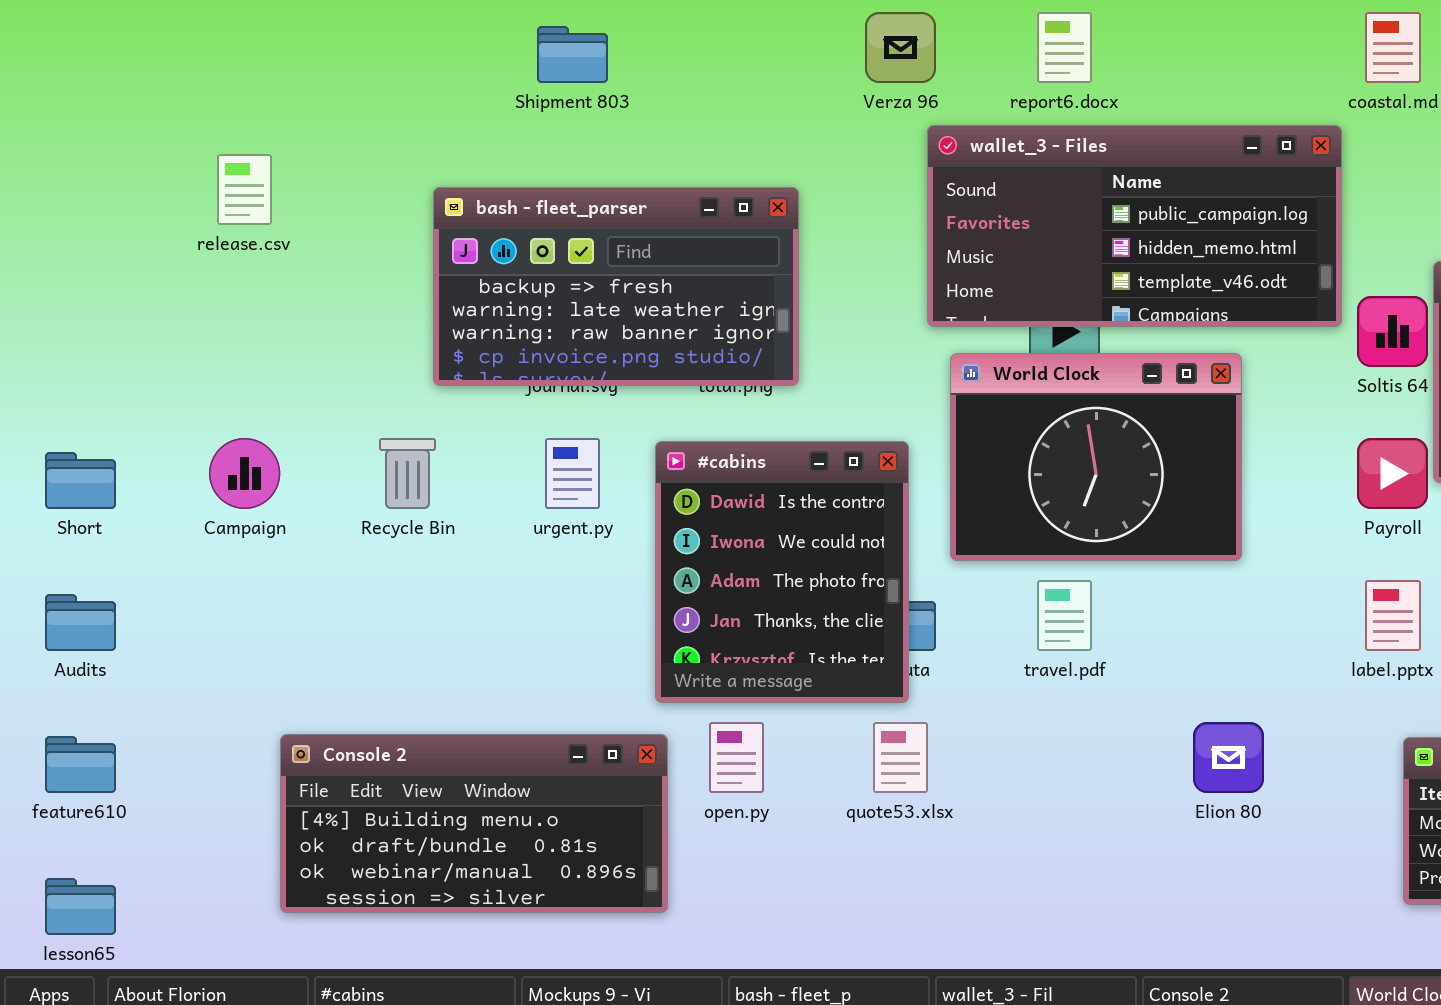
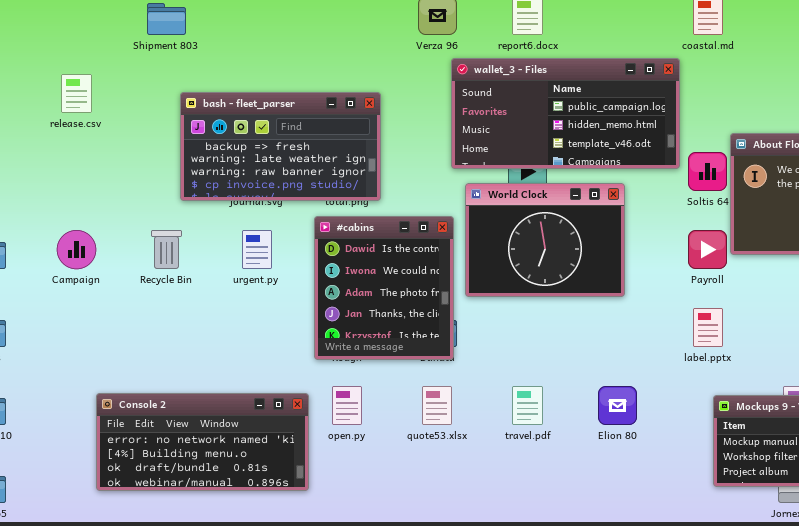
Shipment 803: [537,26,608,83] -> [147,3,186,35], moved
#cabins: [655,441,909,703] -> [314,216,454,360], moved
travel.pdf: [1037,580,1092,651] -> [512,386,543,425], moved
Console 2: [280,734,668,913] -> [96,393,309,491], scrolled up 1 row

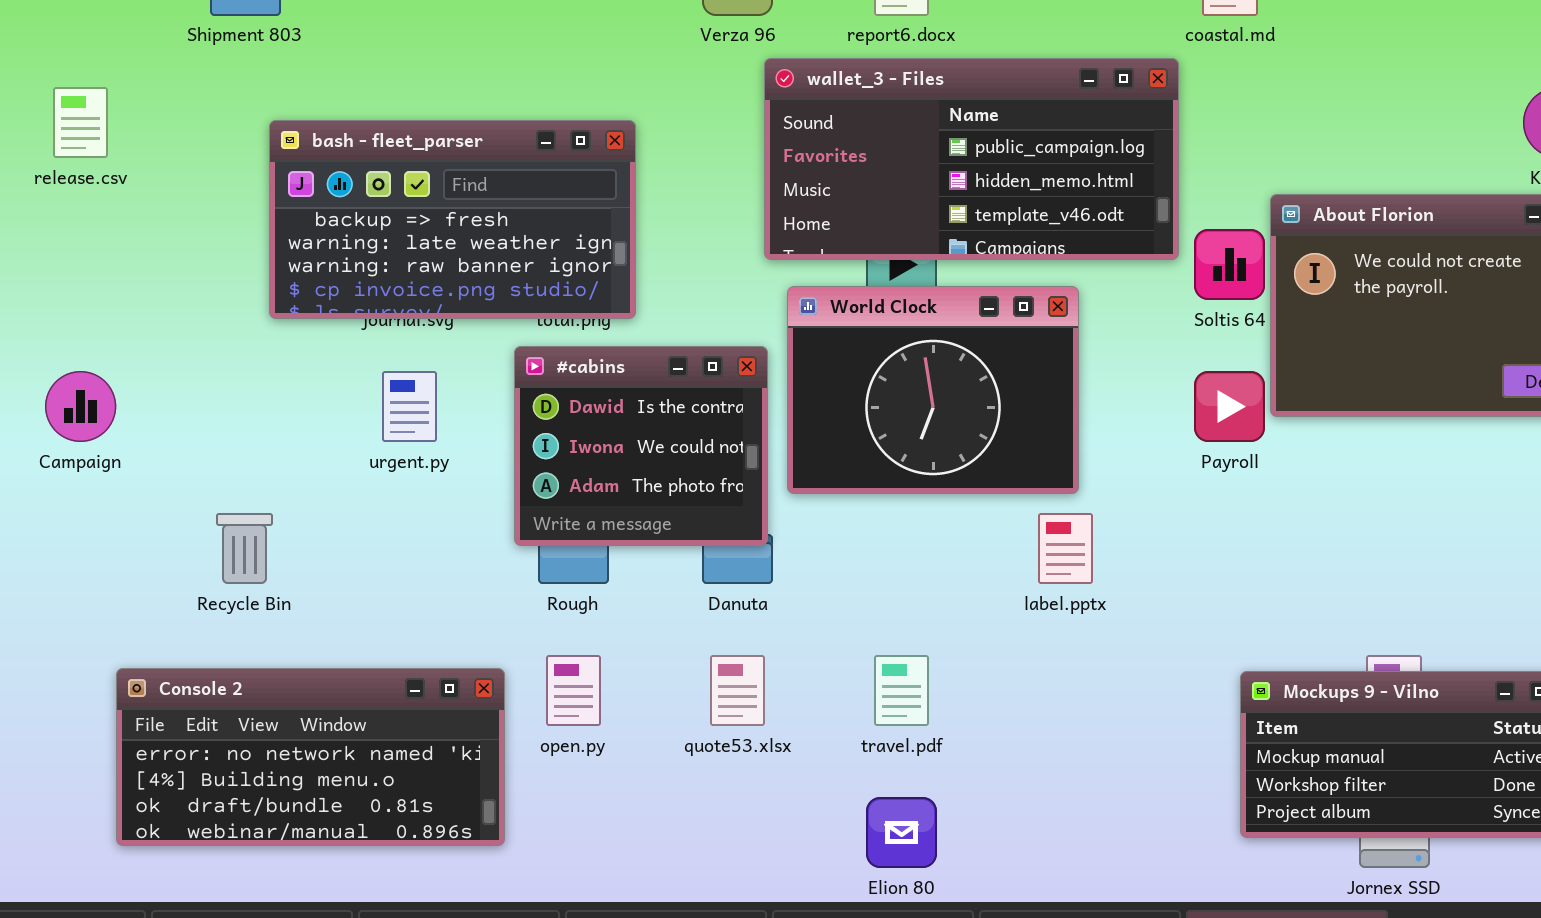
#cabins: [314,216,454,360] -> [514,346,768,546], resized
Recycle Bin: [151,230,182,269] -> [216,513,273,584], moved
label.pptx: [693,308,723,347] -> [1038,513,1093,584], moved
Elion 80: [598,386,637,425] -> [866,797,937,868], moved

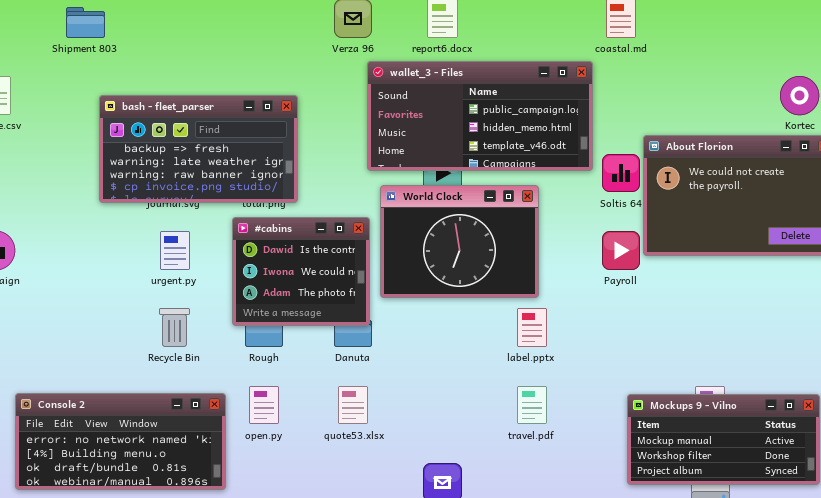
Recycle Bin: [216,513,273,584] -> [159,308,190,347], moved
travel.pdf: [874,655,929,726] -> [517,386,547,424], moved

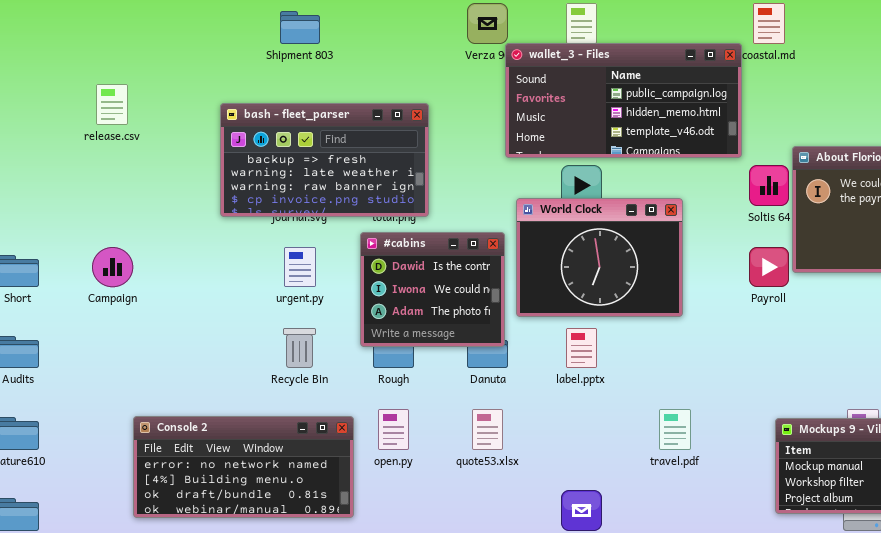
Shipment 803: [66,7,105,38] -> [280,11,320,44], moved
wallet_3 - Files: [367,61,593,171] -> [505,43,742,158], moved
label.pptx: [517,308,547,347] -> [566,328,597,368], moved

